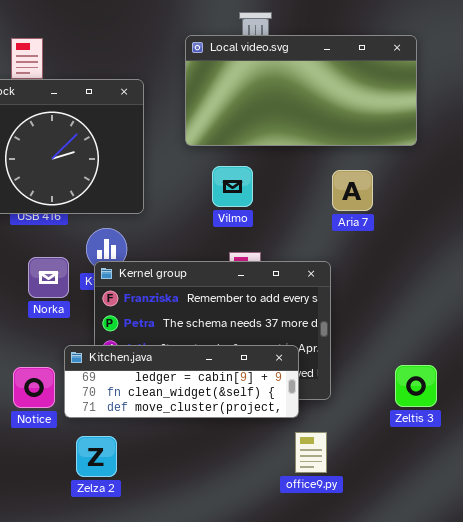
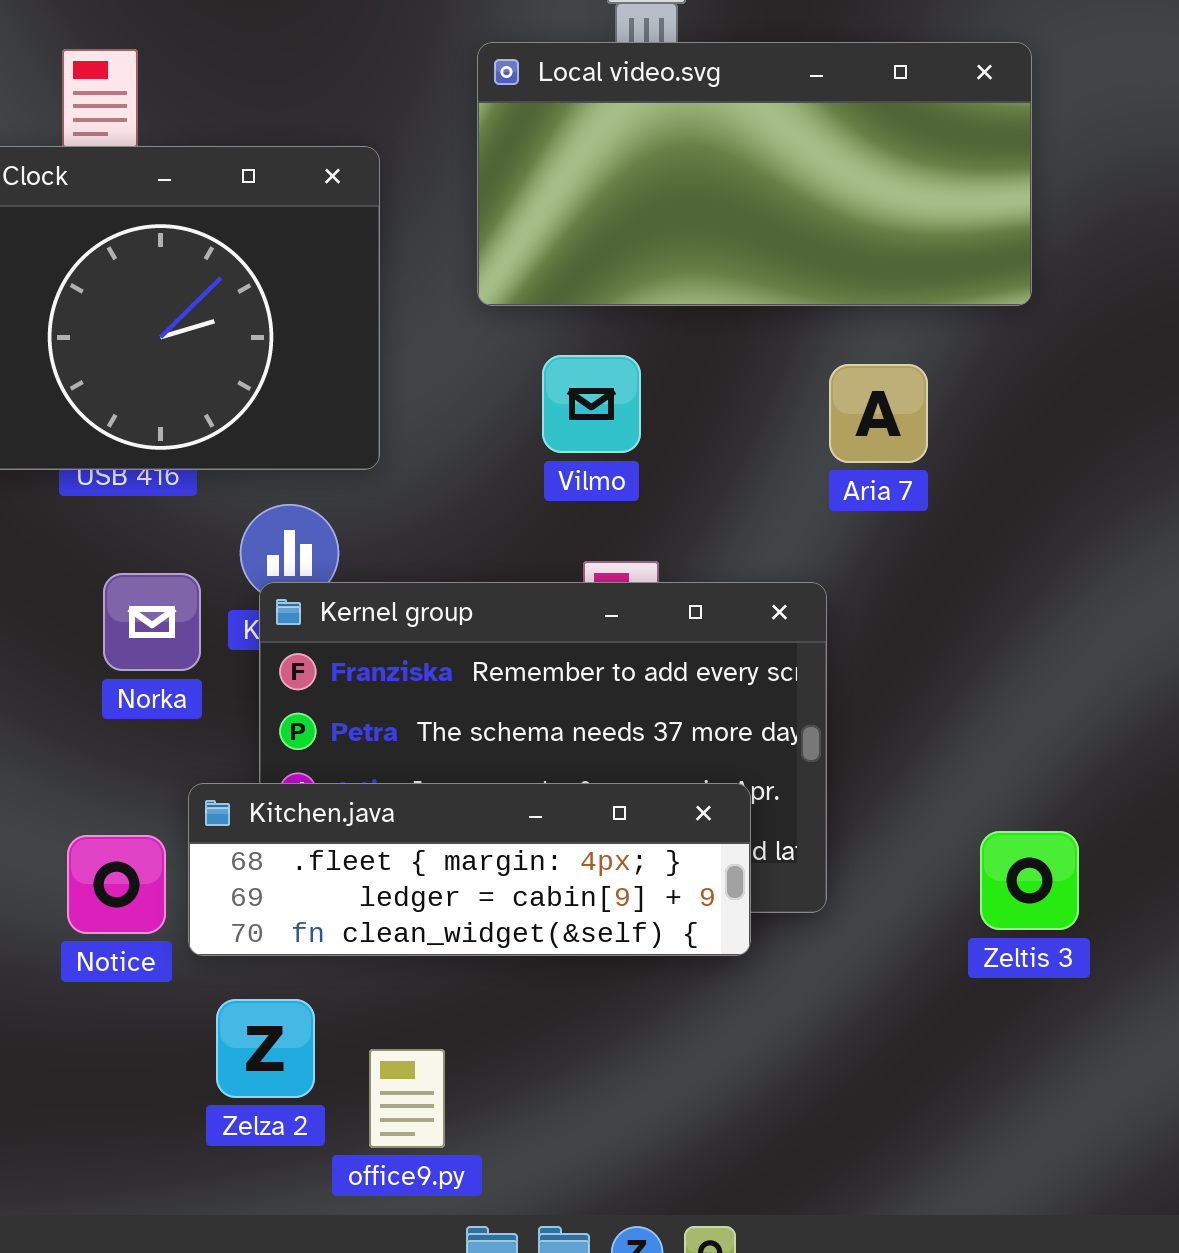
Kitchen.java: [64,345,299,418] -> [188,783,751,956], scrolled up 1 row
office9.py: [295,432,327,473] -> [369,1049,445,1148], moved

